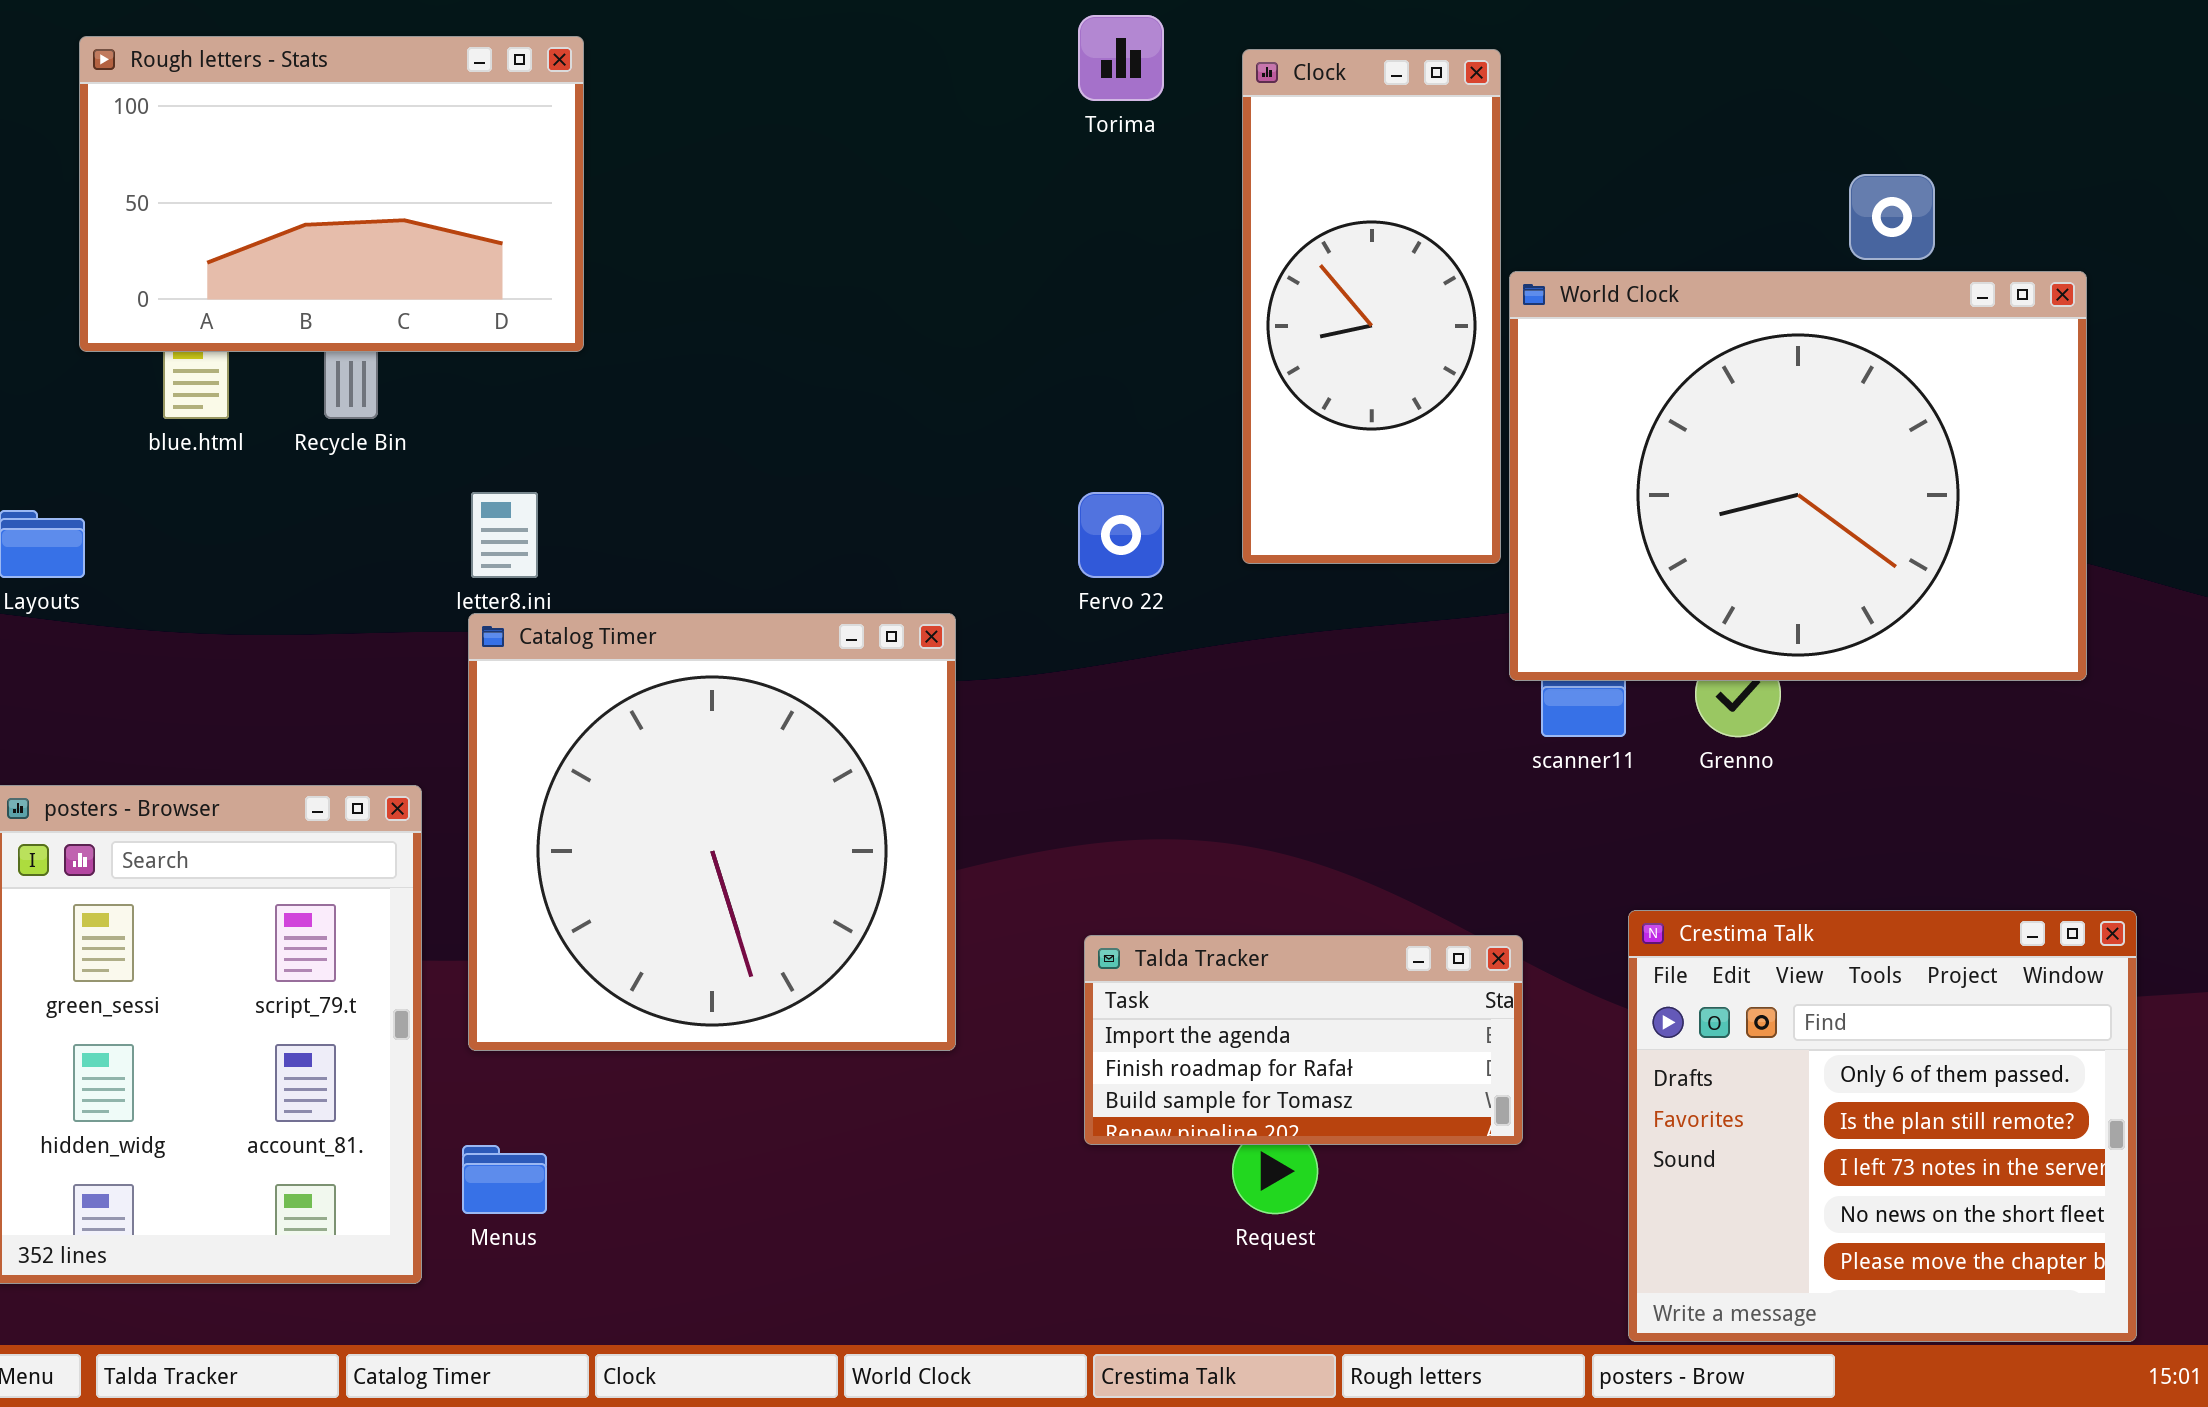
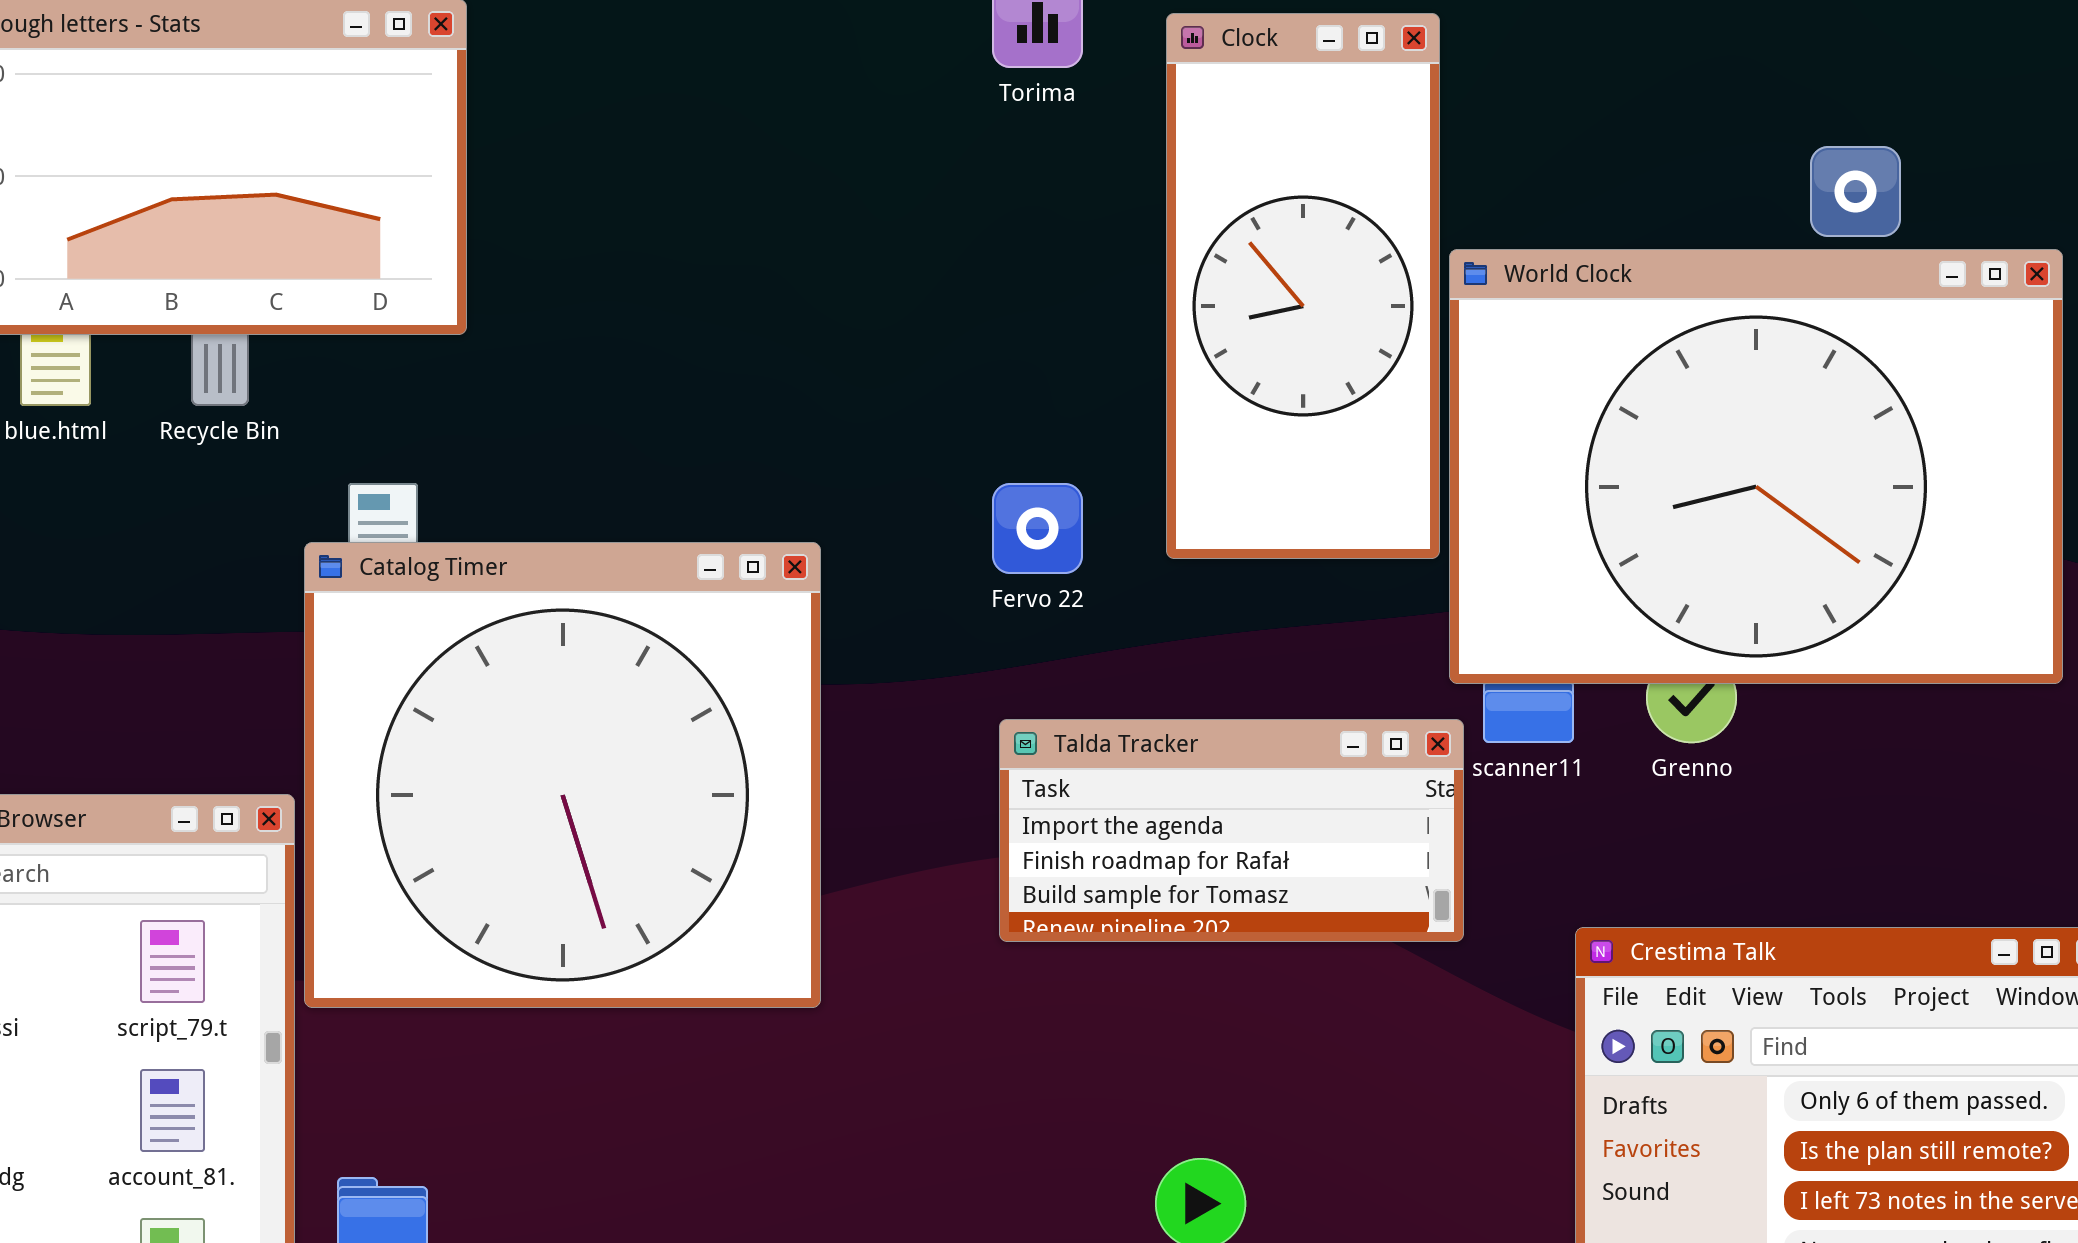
Catalog Timer: [468,613,956,1051] -> [304,542,821,1008], moved
Talda Tracker: [1084,935,1523,1145] -> [999,719,1464,942], moved

